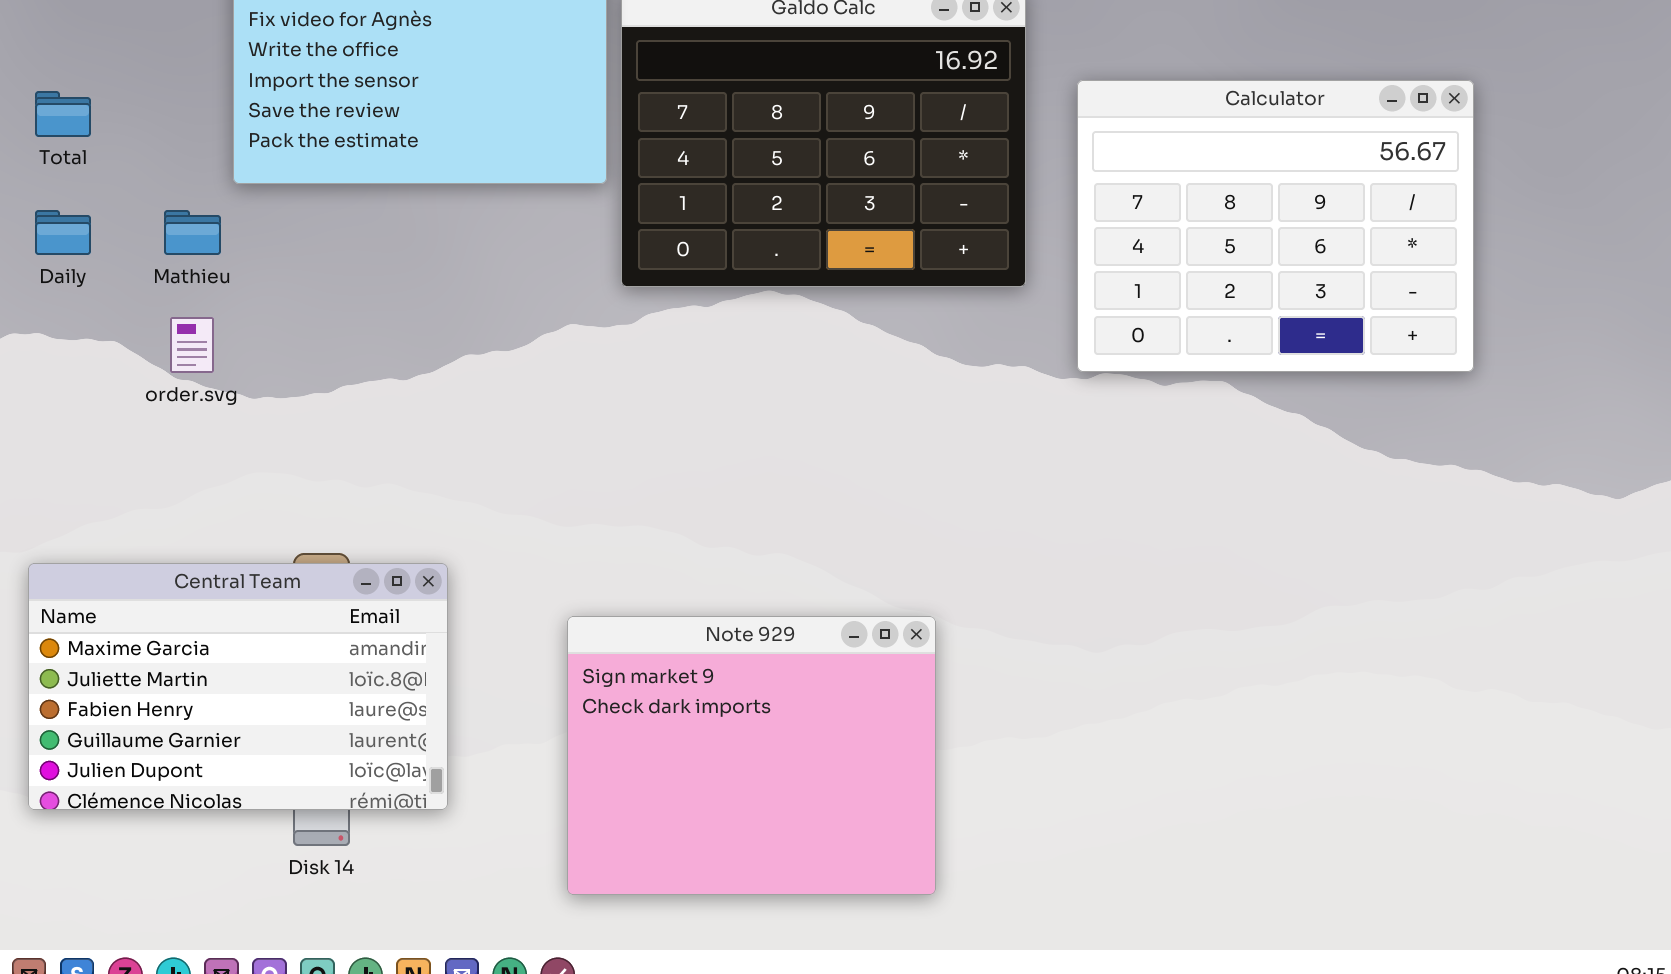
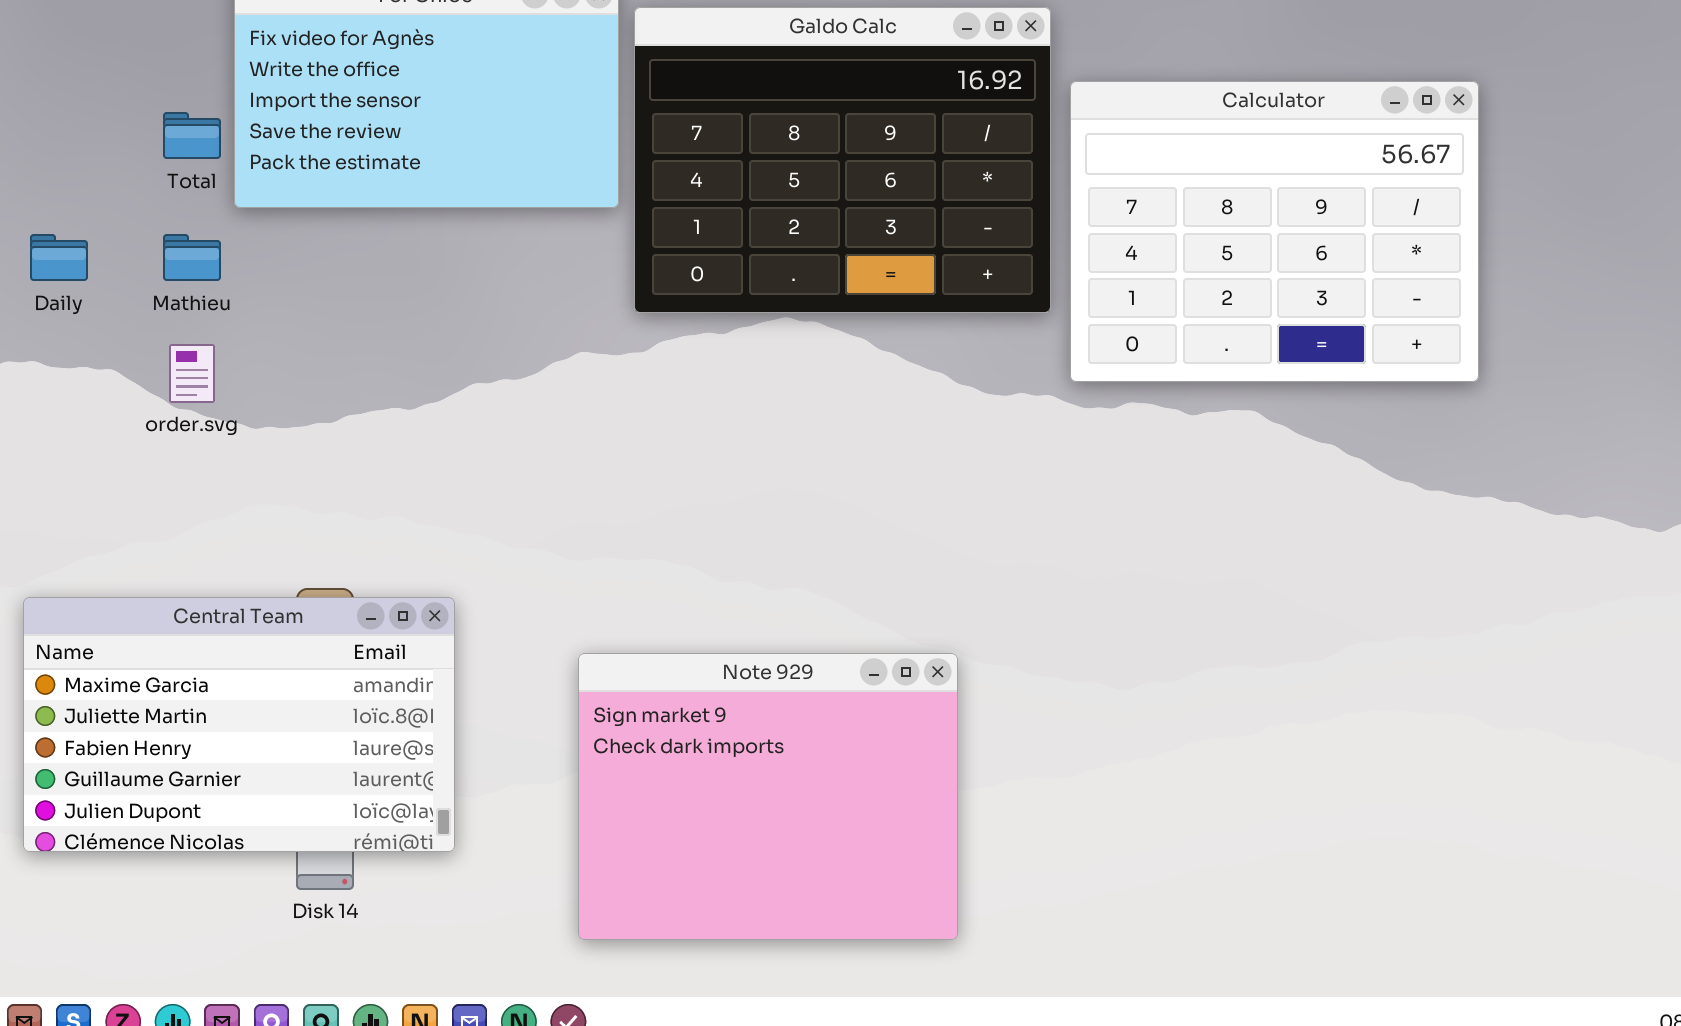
Calculator: [1077,80,1474,372] -> [1070,81,1479,382], moved
Total: [35,91,91,137] -> [163,112,221,159], moved

